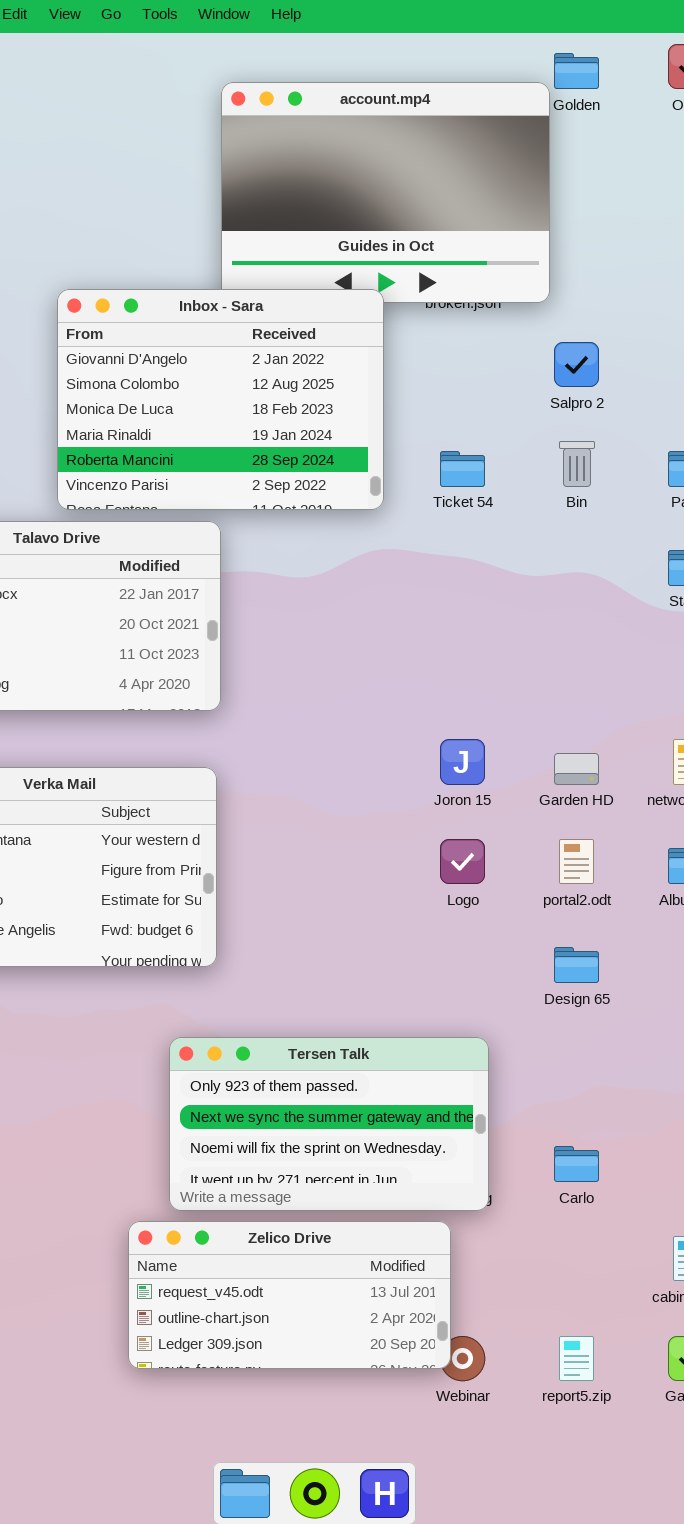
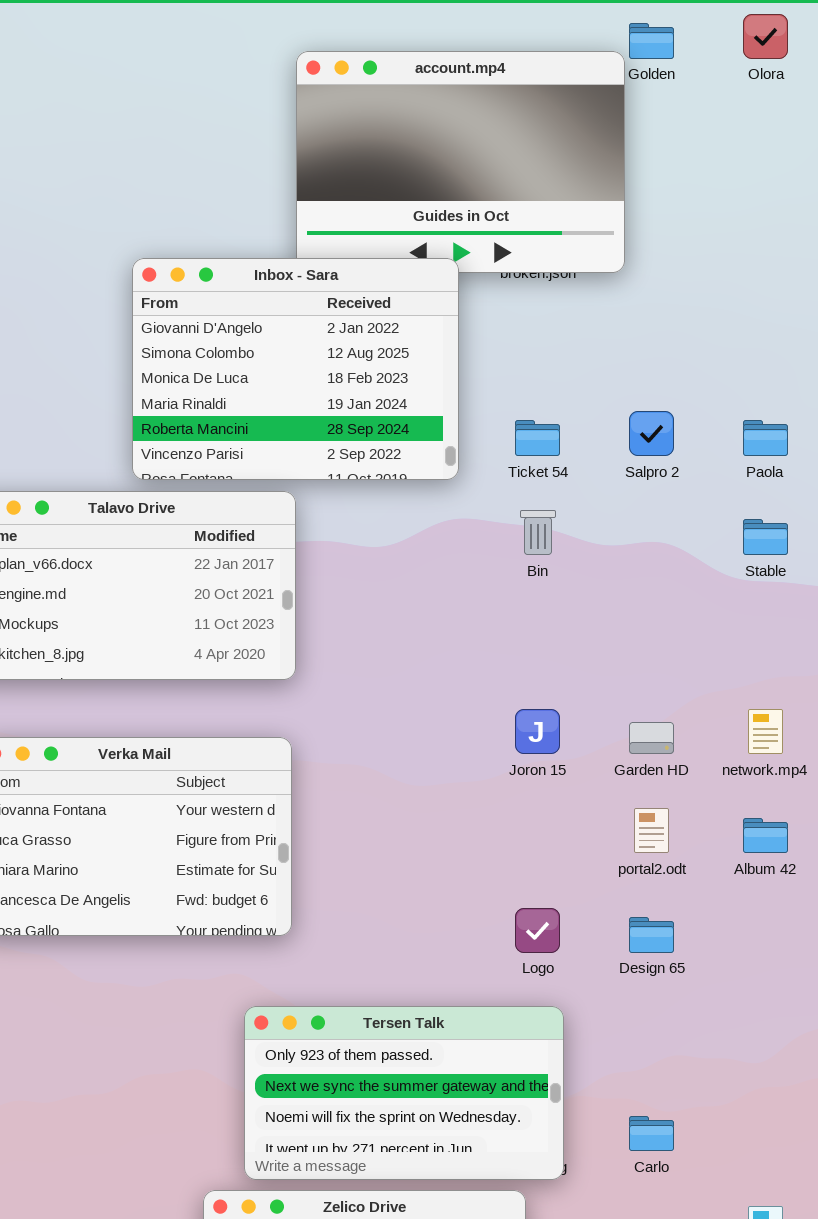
Salpro 2: [554,342,599,387] -> [629,411,674,456], moved
Bin: [559,441,595,487] -> [520,510,556,555], moved
Logo: [440,839,485,884] -> [515,908,560,953], moved

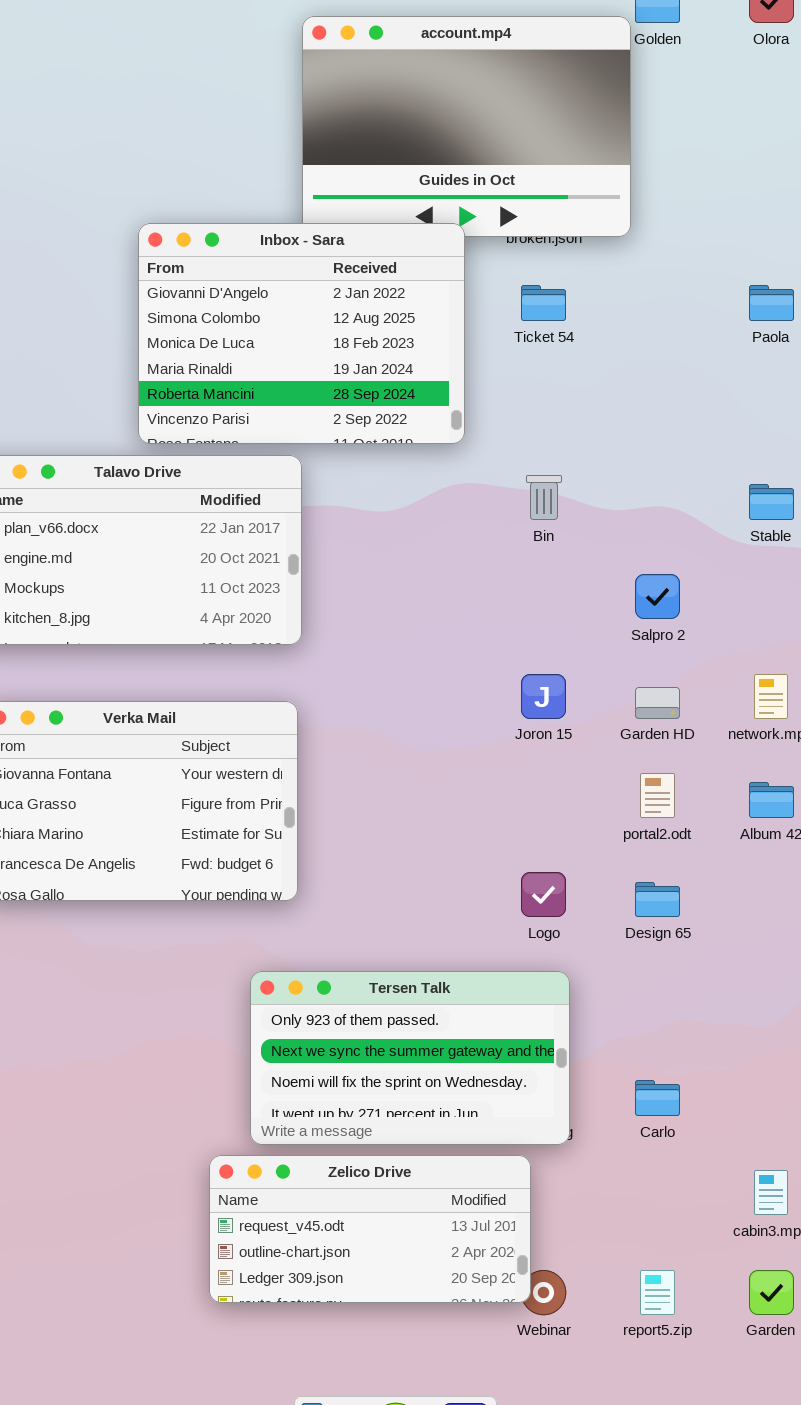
Salpro 2: [629,411,674,456] -> [635,574,680,619], moved
Ticket 54: [515,420,560,456] -> [521,285,566,321], moved
Paola: [743,420,788,456] -> [749,285,794,321], moved

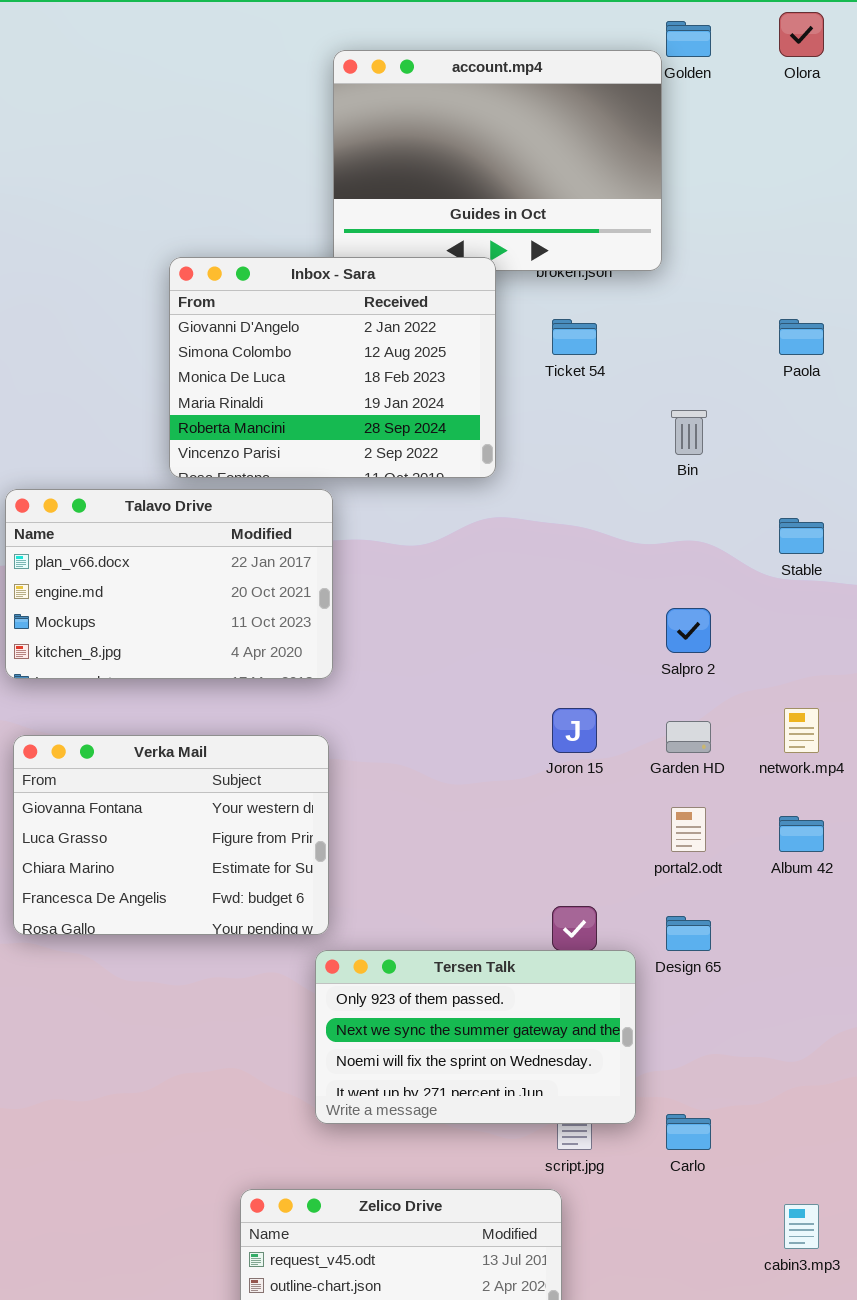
Bin: [526,475,562,520] -> [671,410,707,455], moved
Tersen Talk: [250,971,570,1145] -> [315,950,636,1124], moved

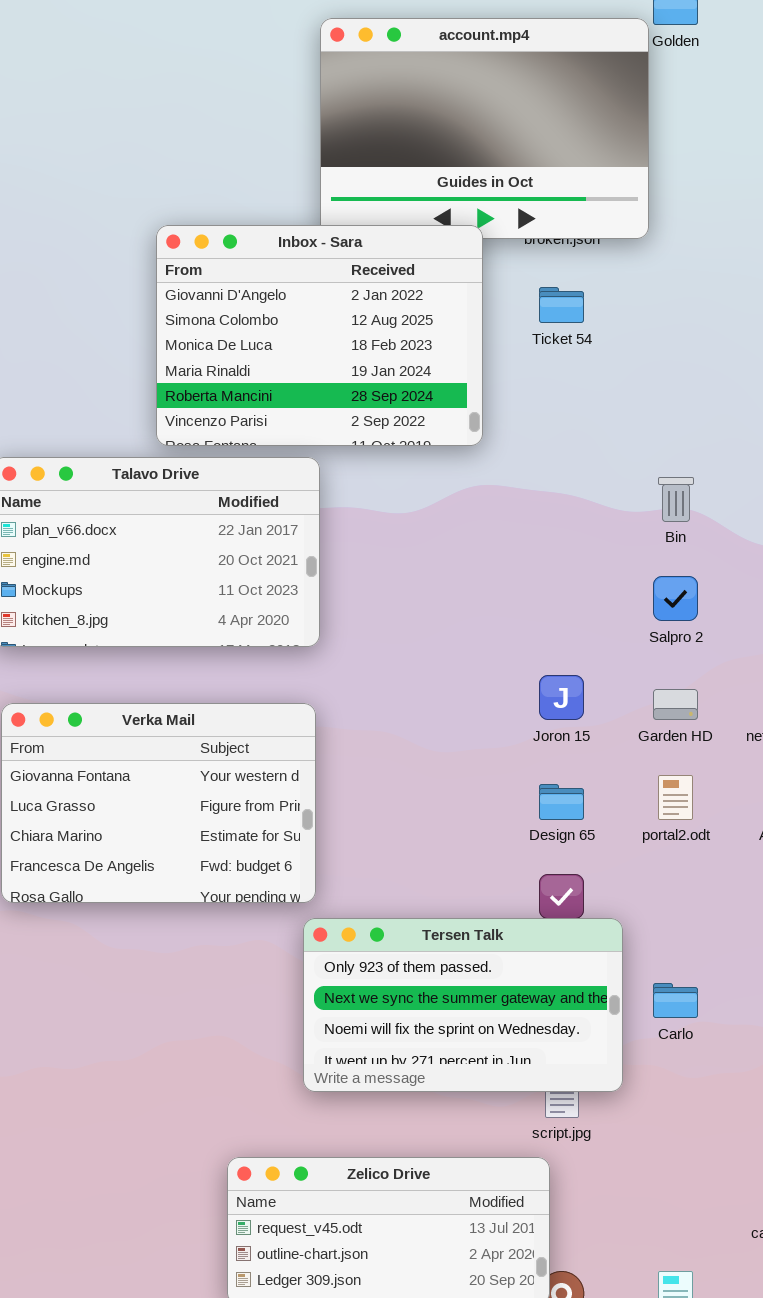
Bin: [671,410,707,455] -> [658,477,694,522], moved
Design 65: [666,916,711,951] -> [539,784,584,820], moved
Carlo: [666,1114,711,1150] -> [653,983,698,1018], moved

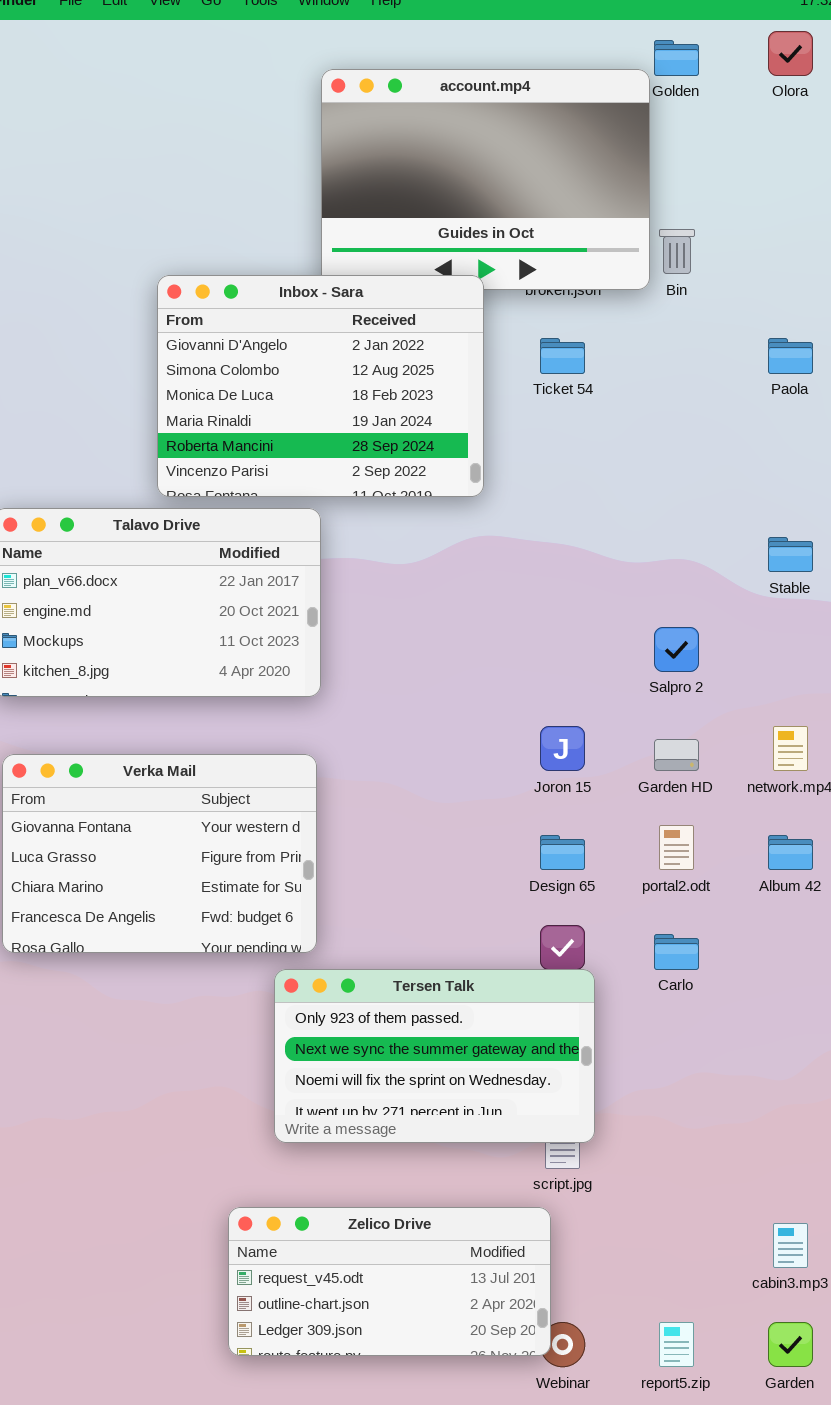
Bin: [658,477,694,522] -> [659,229,695,274], moved
Tersen Talk: [303,918,623,1092] -> [274,969,595,1143], moved
Carlo: [653,983,698,1018] -> [654,934,699,970], moved

